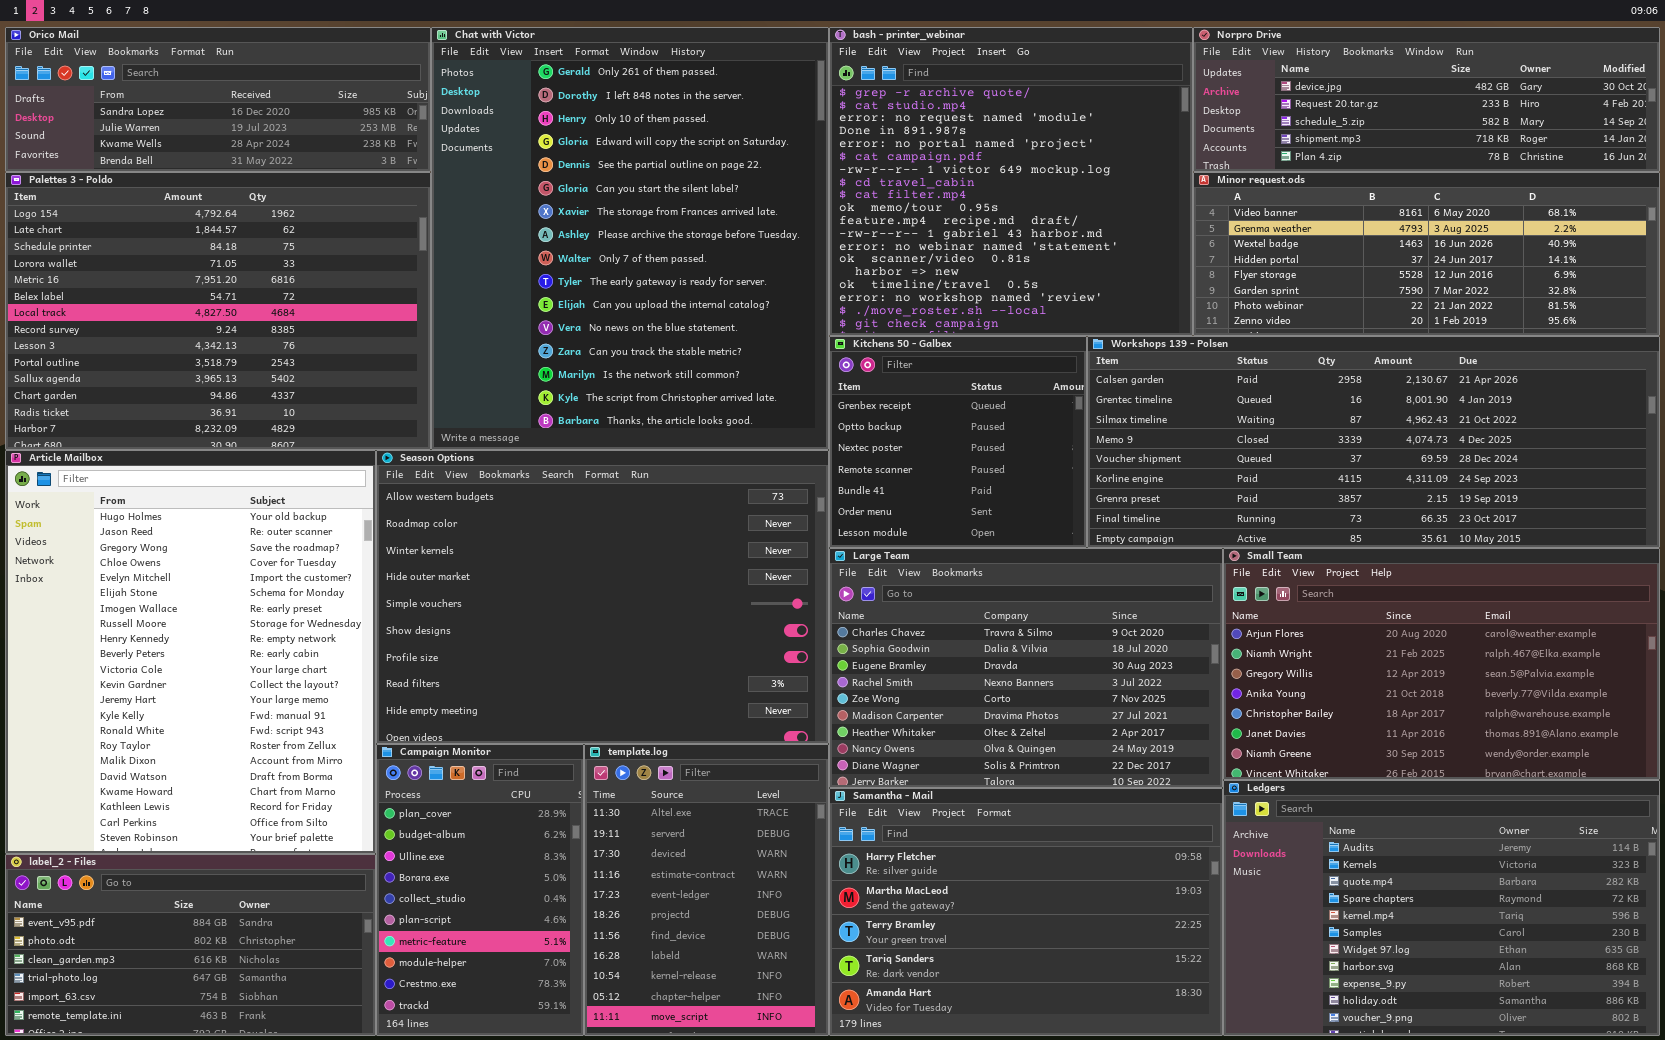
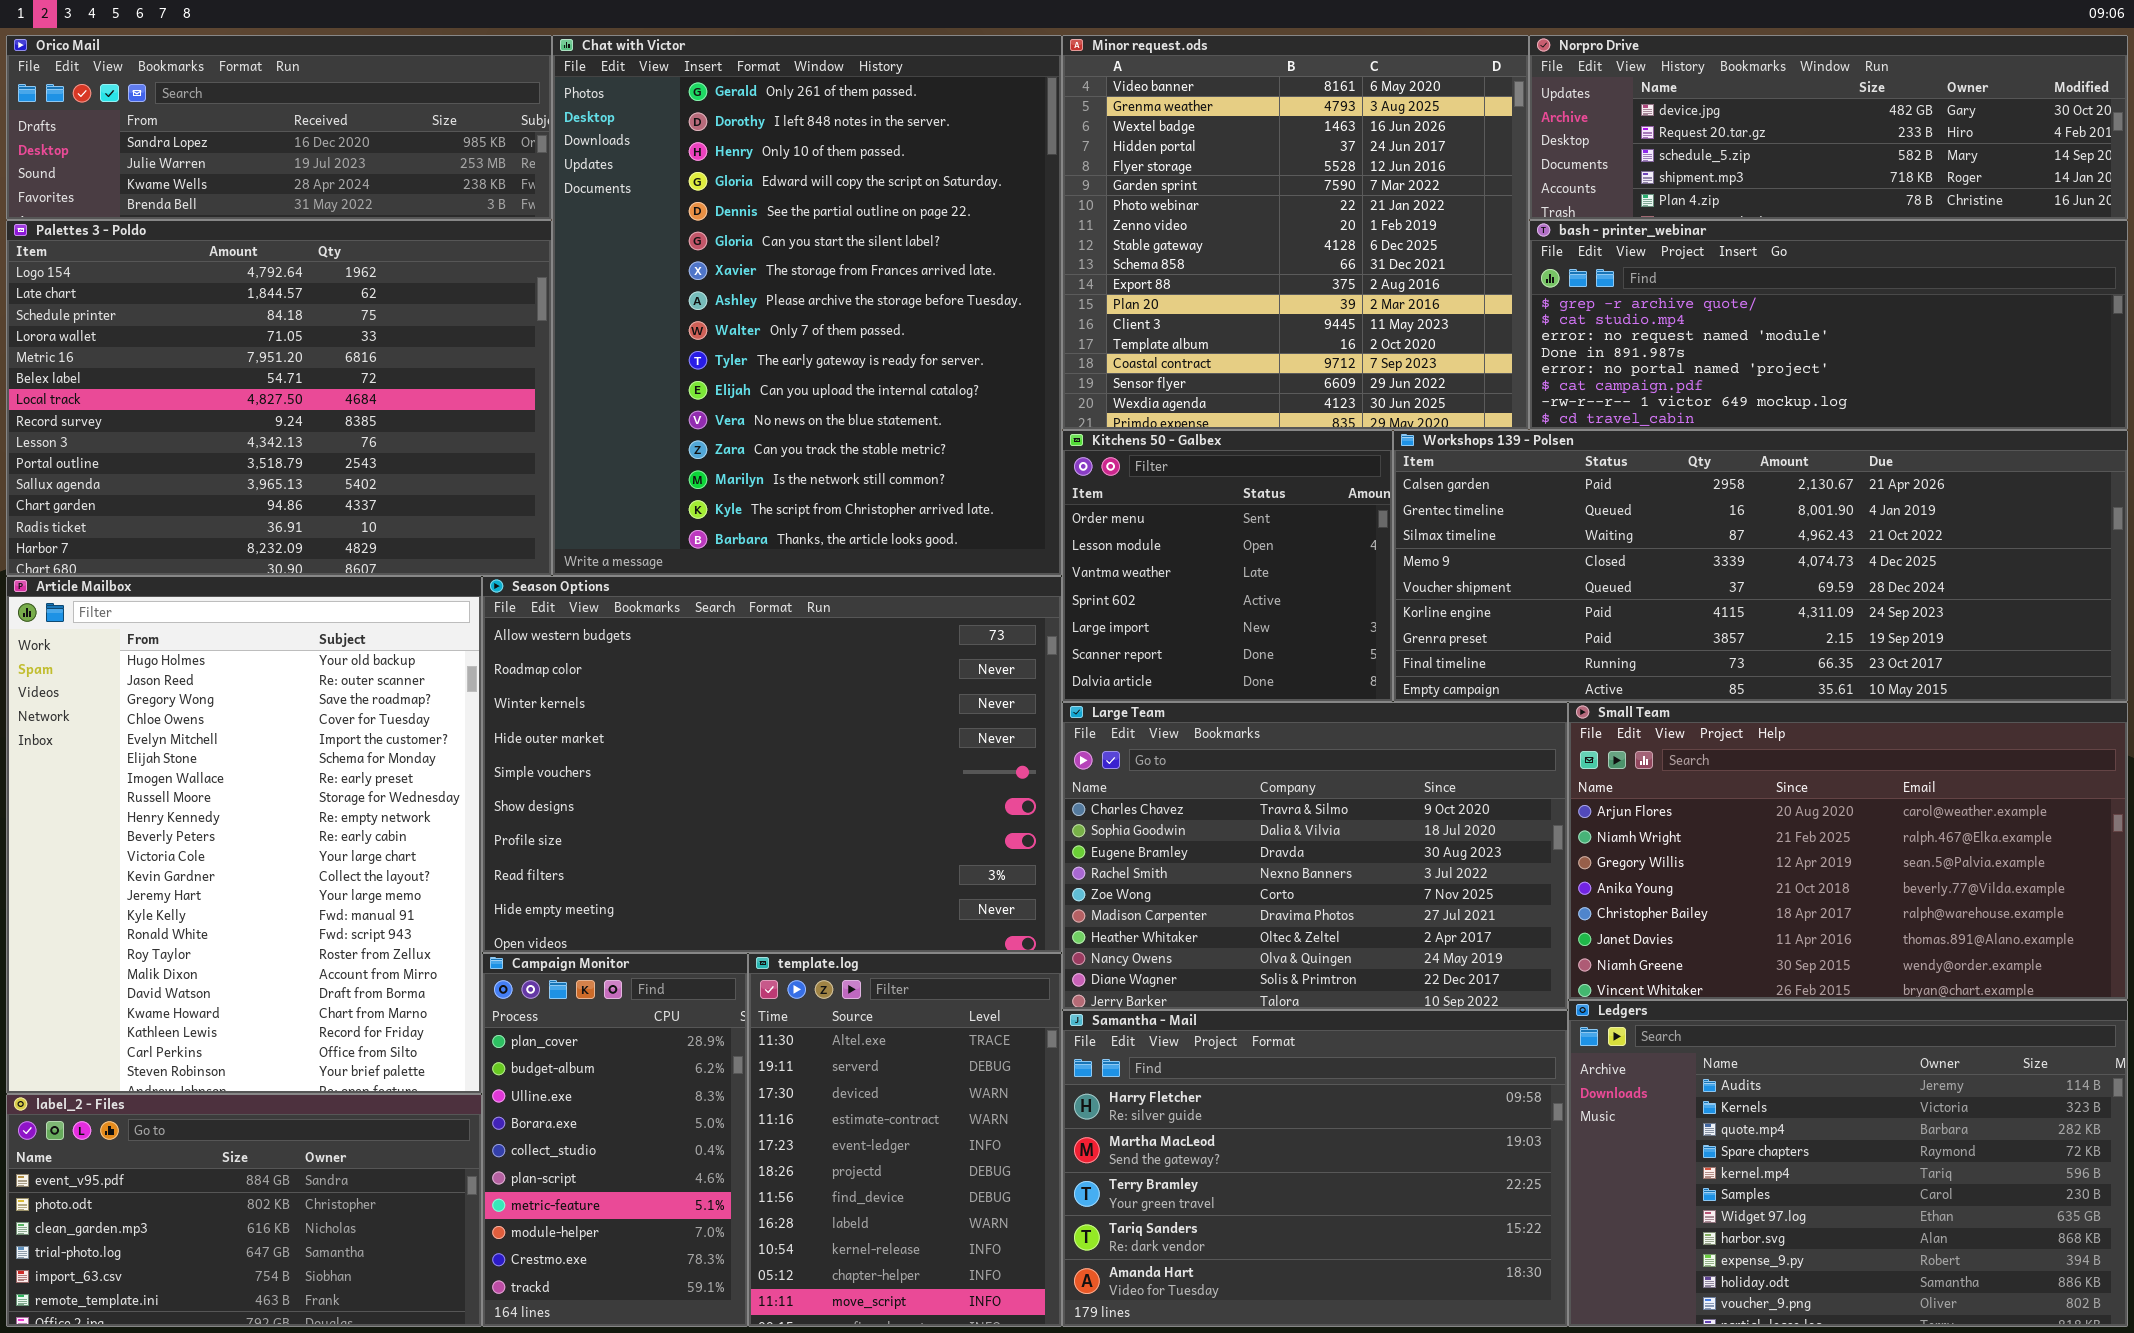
bash - printer_webinar: [829,27,1193,336] -> [1529,220,2128,430], moved, resized
Minor request.ods: [1193,172,1660,336] -> [1062,35,1529,430], moved, resized
Kitchens 50 - Galbex: [829,336,1087,548] -> [1062,430,1393,702], scrolled down 5 rows

